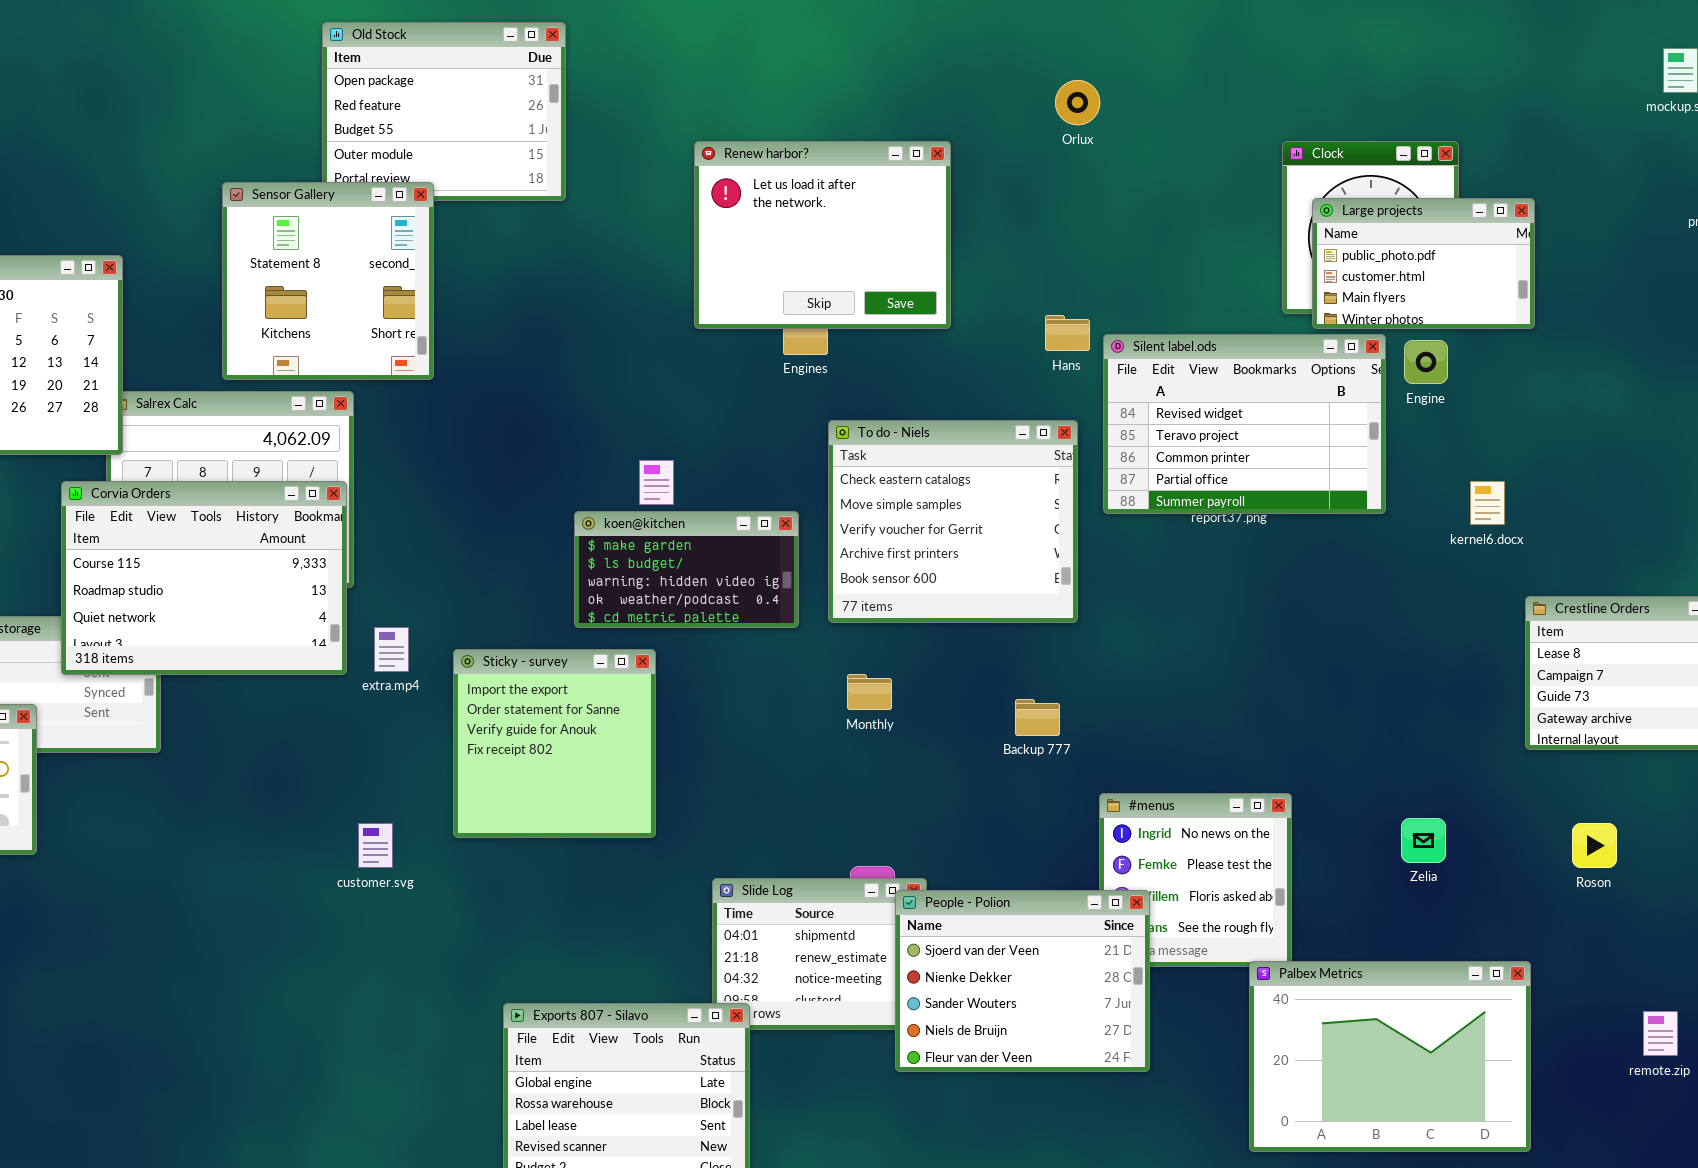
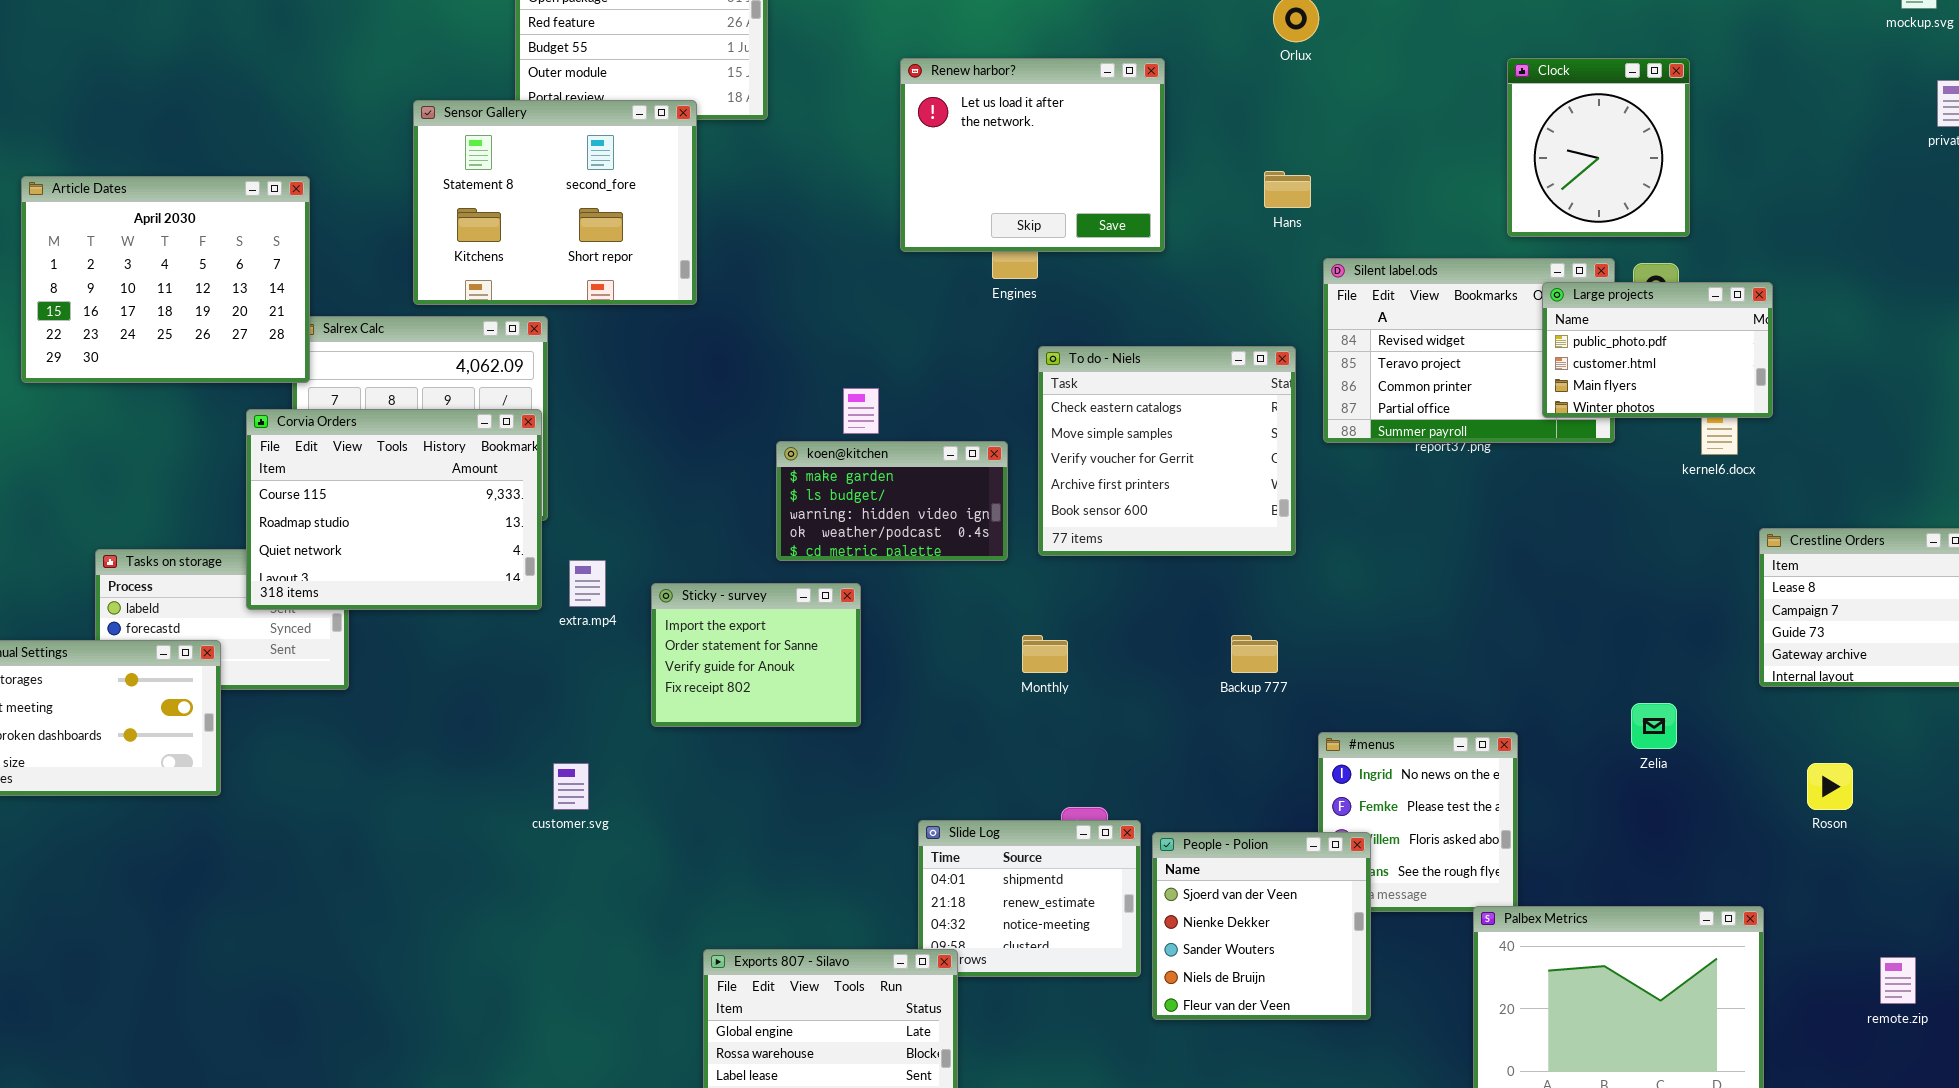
Sensor Gallery: [222,182,434,380] -> [413,100,697,305], resized
Large projects: [1312,198,1535,329] -> [1542,282,1773,418], moved
Hans: [1045,315,1090,351] -> [1264,171,1311,208], moved
Sticky - survey: [453,649,656,838] -> [651,583,861,727], resized
Monthly: [847,674,892,710] -> [1022,635,1068,673], moved
Zelia: [1401,818,1446,863] -> [1631,703,1677,749], moved
People - Polion: [895,890,1150,1072] -> [1152,832,1371,1020], resized

